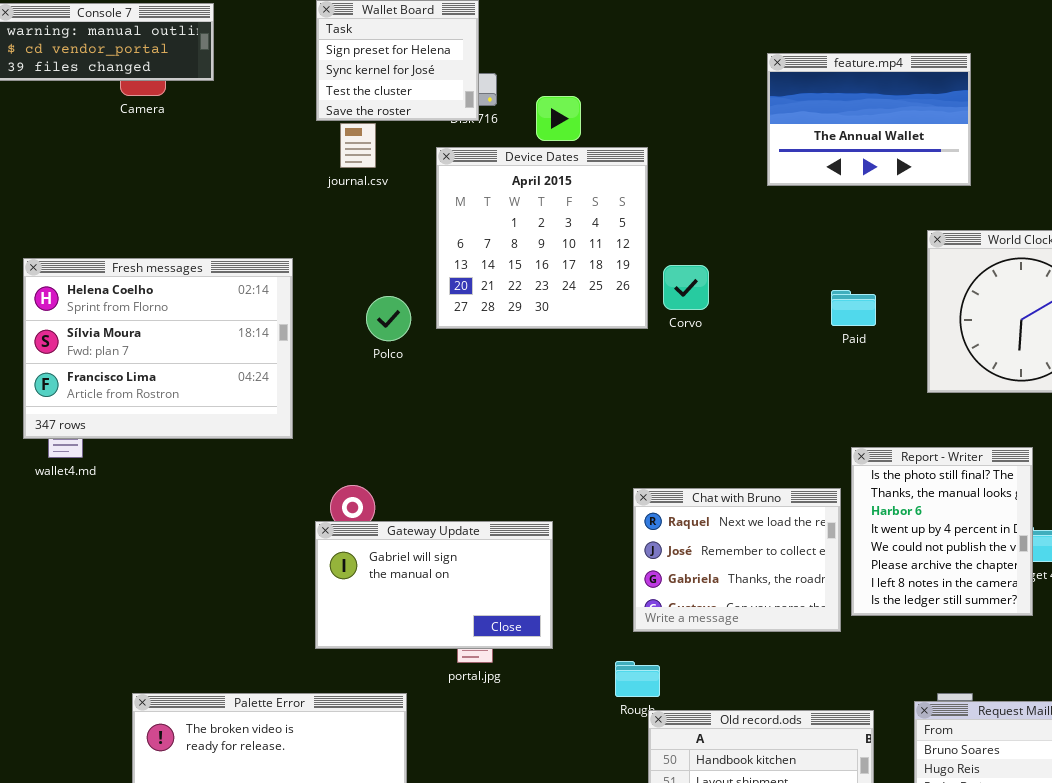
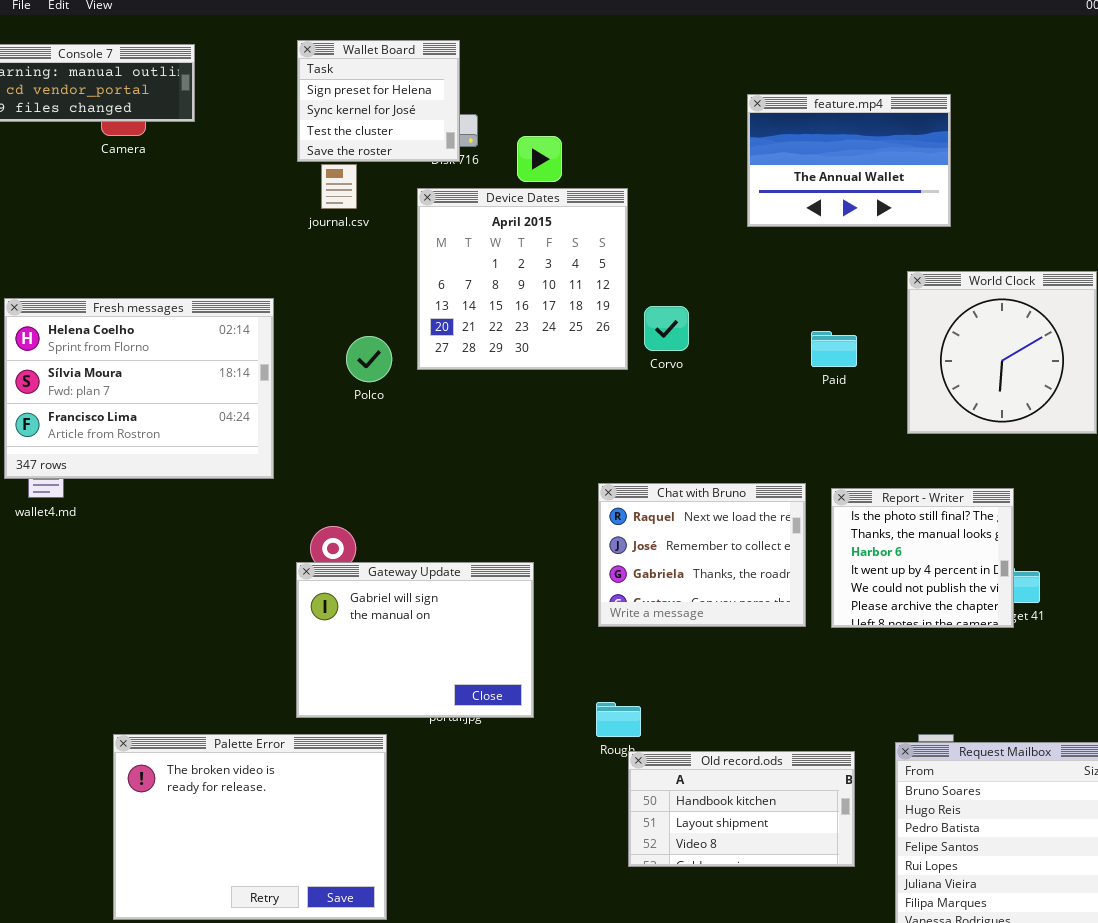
Report - Writer: [851,447,1033,616] -> [831,488,1014,628], resized
Chat with Bruno: [633,488,841,632] -> [598,483,806,627], moved
Gateway Update: [315,521,553,649] -> [296,562,534,718], resized

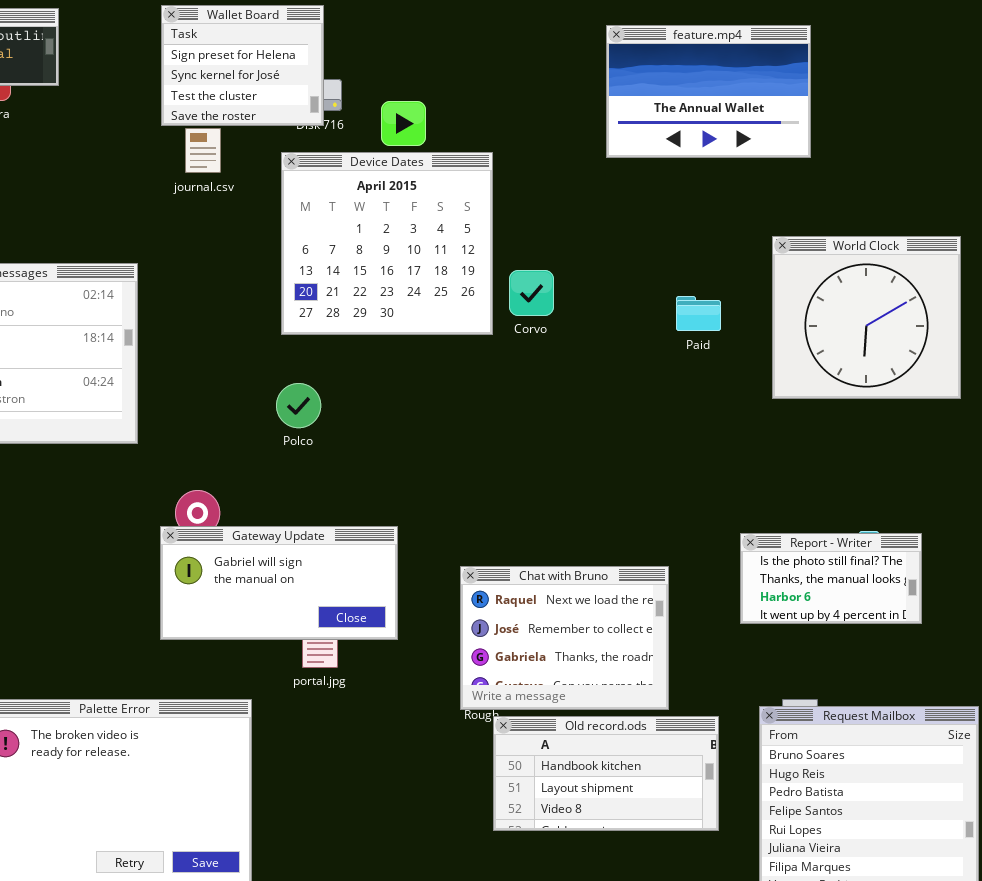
feature.mp4: [747,94,951,227] -> [606,25,811,158], moved
Polco: [346,336,392,382] -> [276,383,321,428], moved
Chat with Bruno: [598,483,806,627] -> [460,566,669,710], moved
Report - Writer: [831,488,1014,628] -> [740,533,922,624], moved, resized
Gateway Update: [296,562,534,718] -> [160,526,398,640], resized

